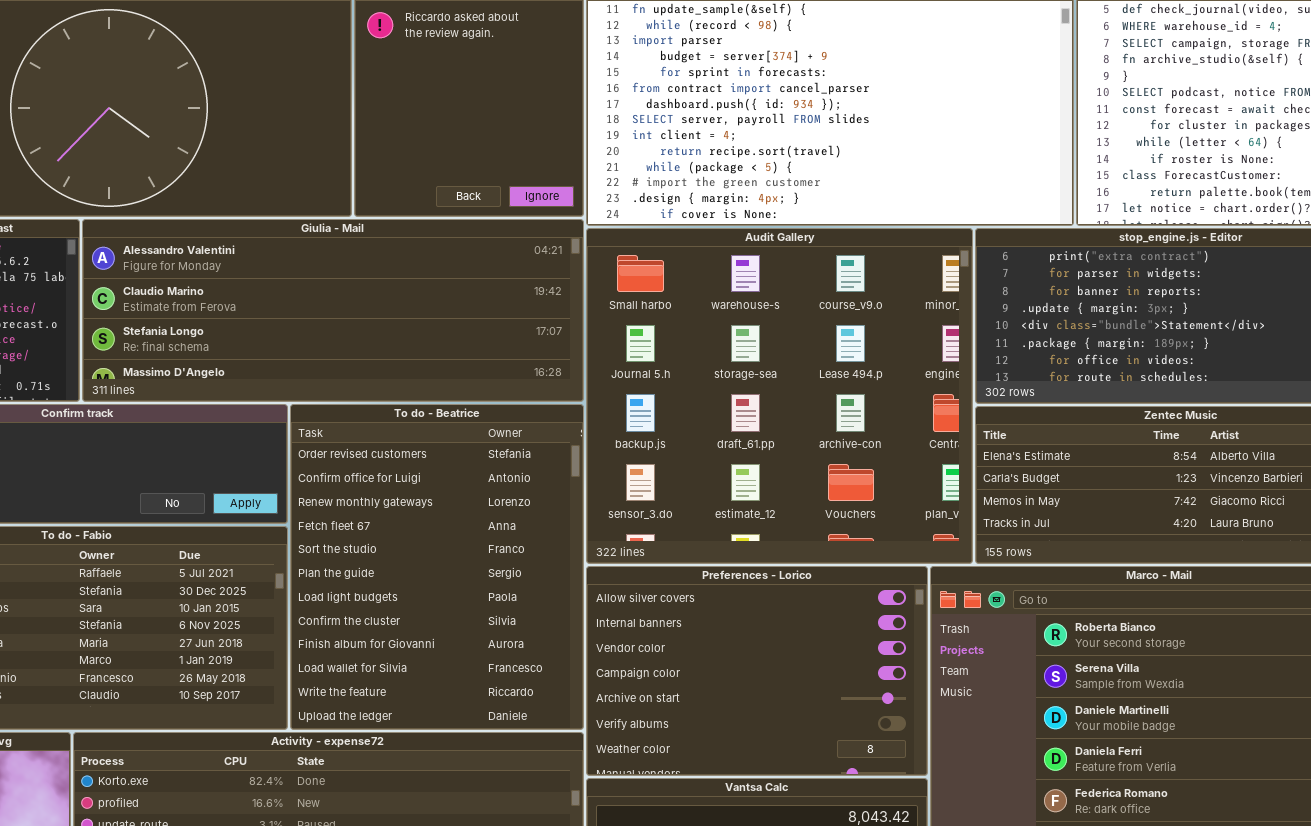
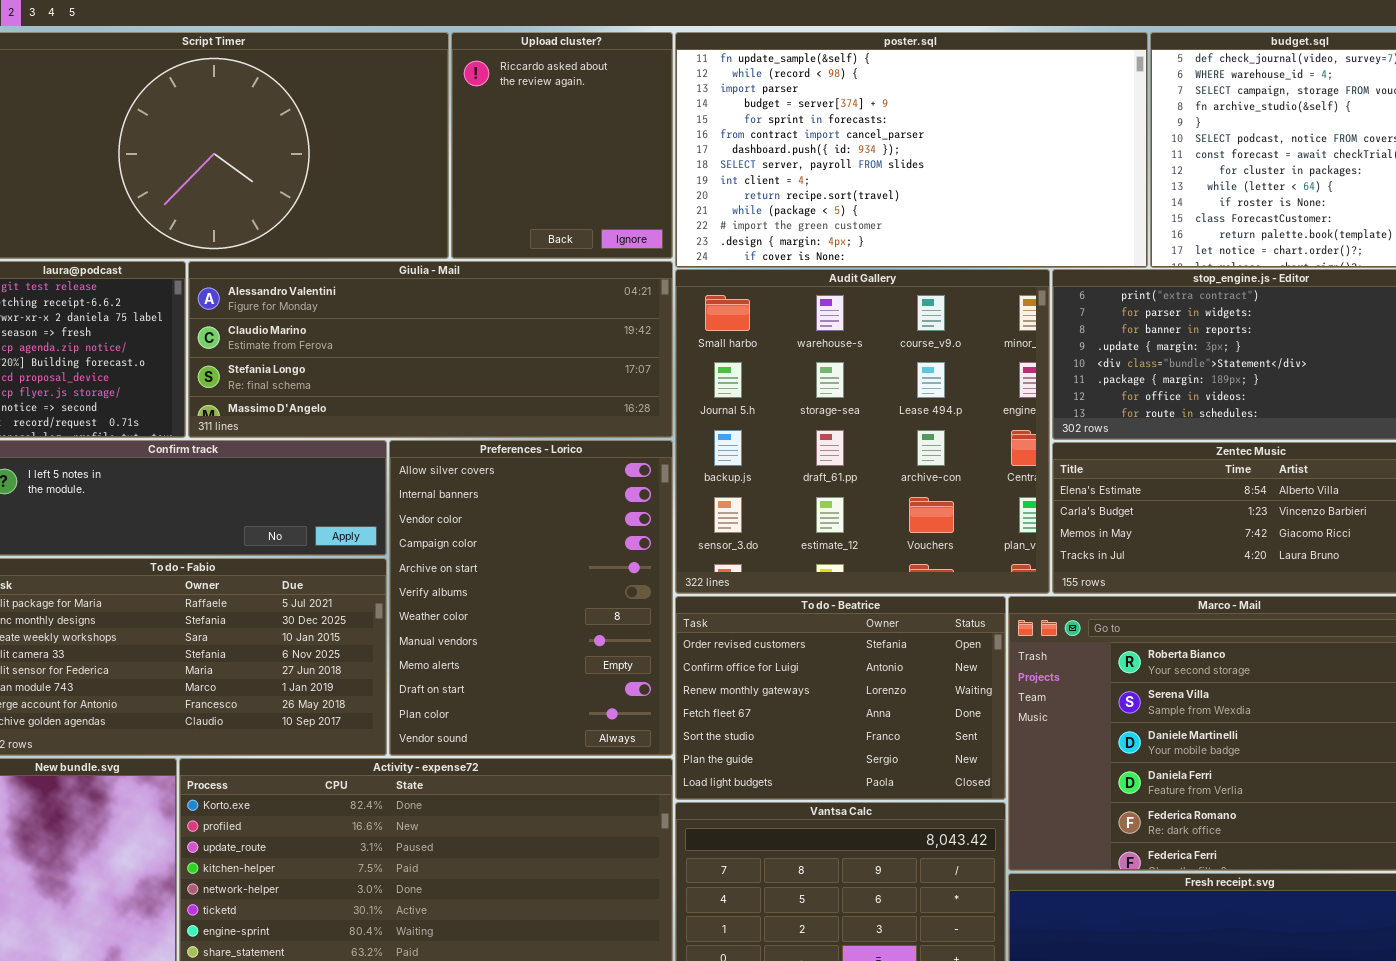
To do - Beatrice: [290,404,584,730] -> [675,596,1006,800], moved, resized
Preferences - Lorico: [586,566,928,776] -> [389,440,673,756], moved, resized

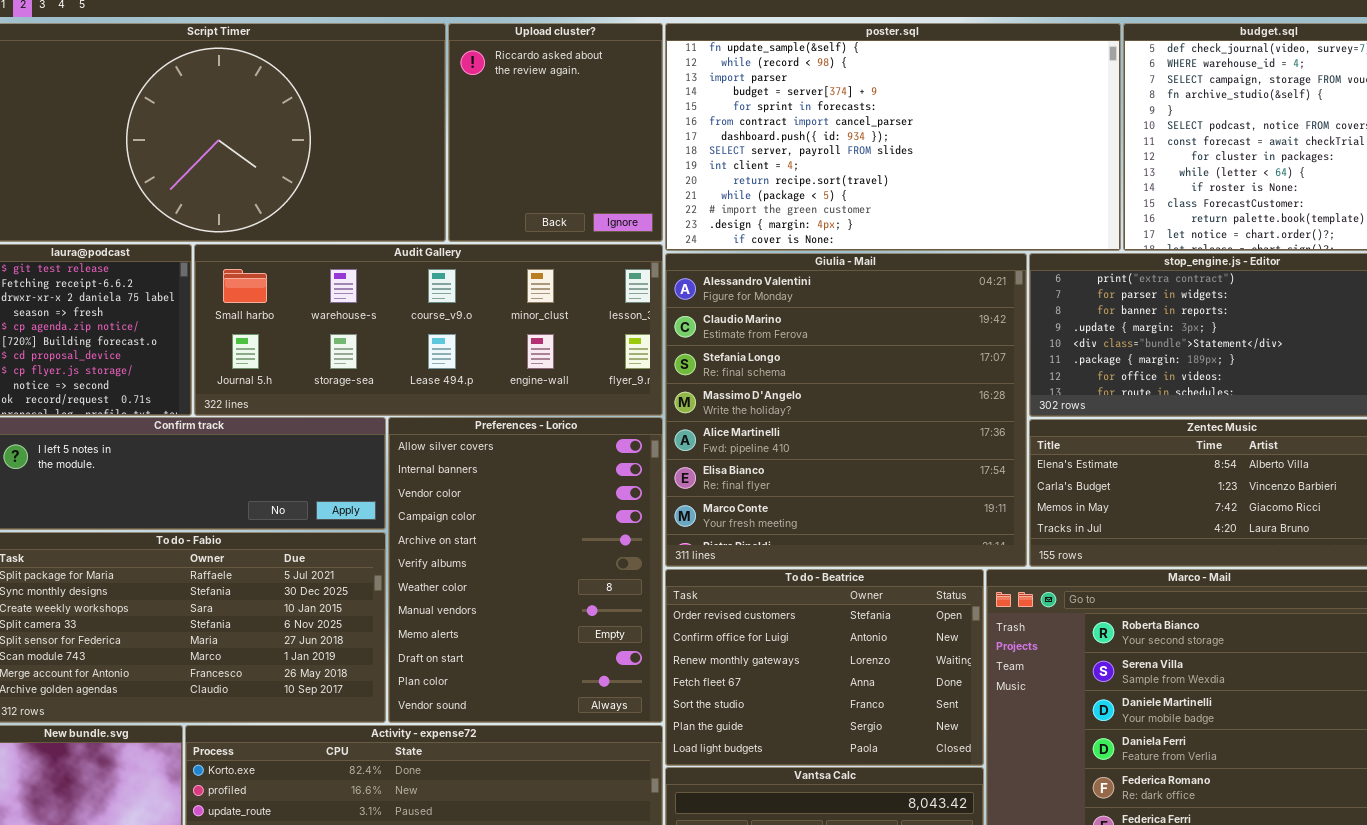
Giulia - Mail: [188,261,673,438] -> [665,253,1027,567], moved, resized
Audit Gallery: [675,269,1050,594] -> [194,244,663,416], moved, resized

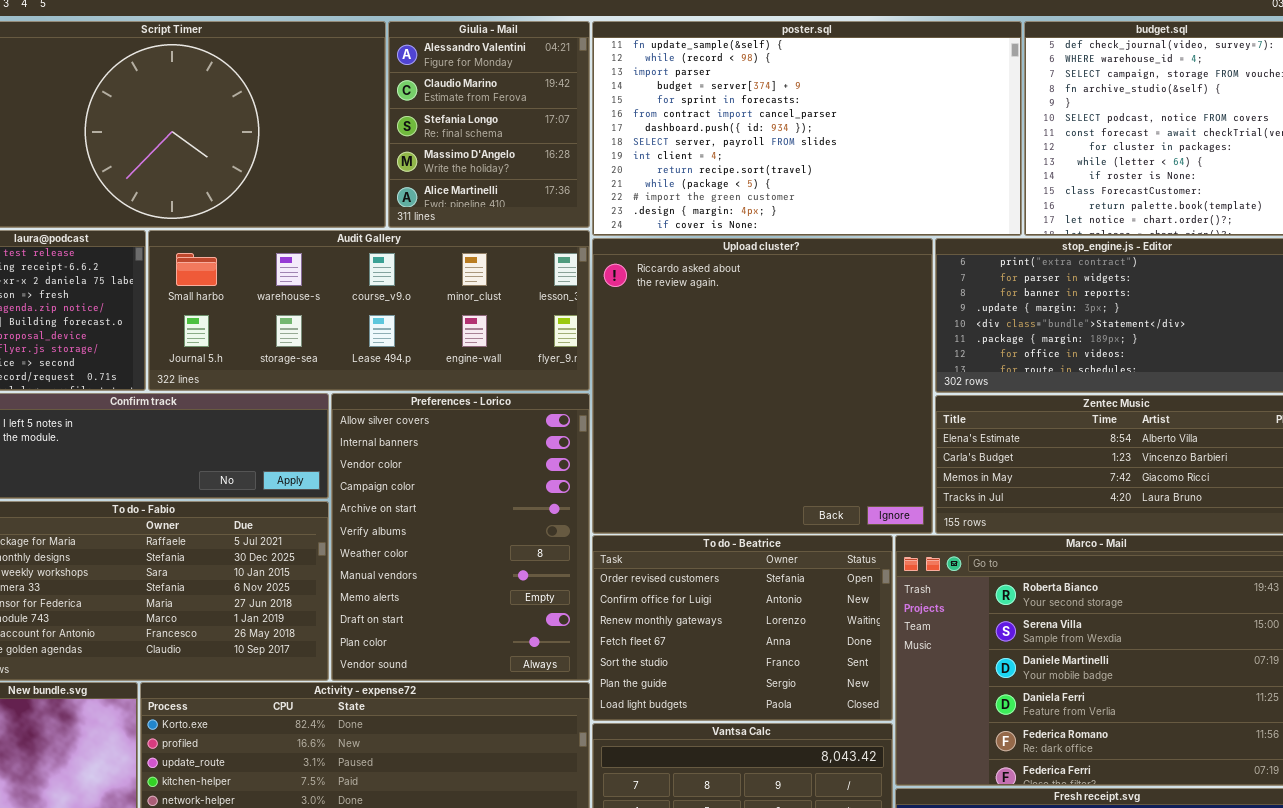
Upload cluster?: [448,23,663,242] -> [592,238,933,534], moved, resized
Giulia - Mail: [665,253,1027,567] -> [388,21,590,228], moved, resized

